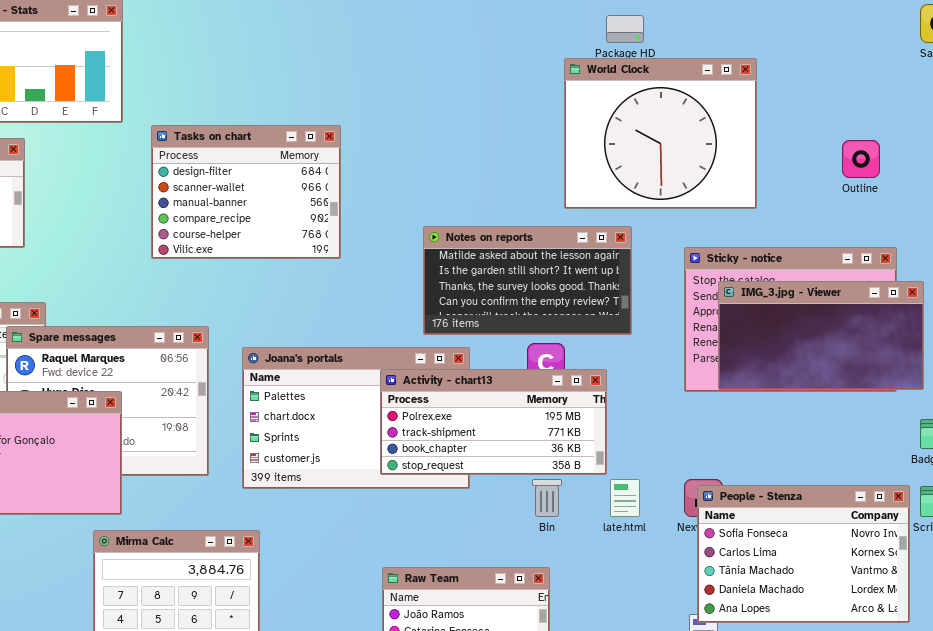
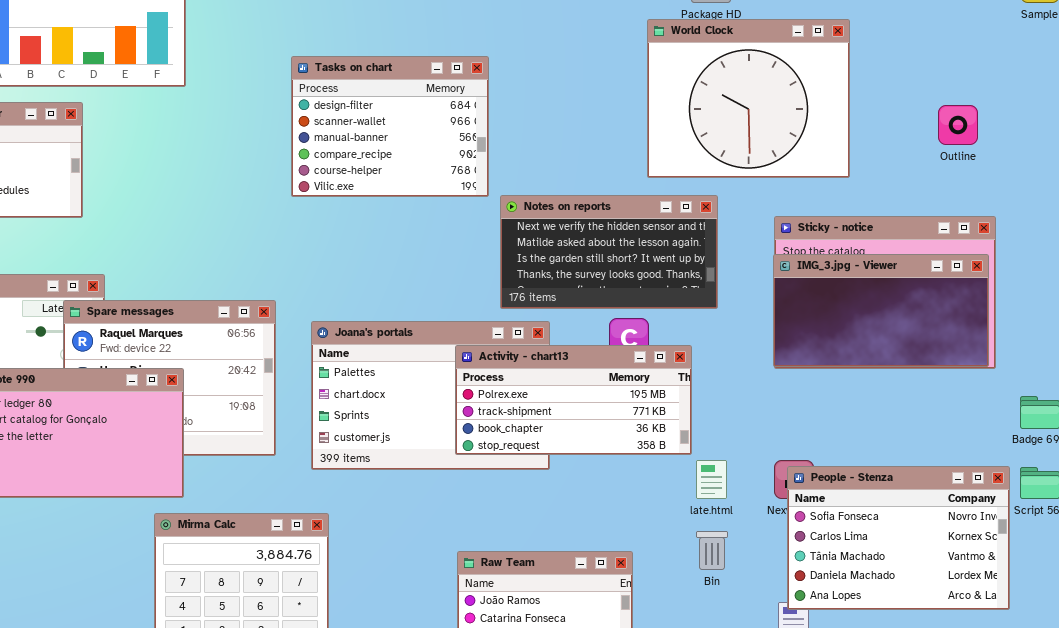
Tasks on chart: [151,125,341,259] -> [291,56,489,197], moved
Notes on reports: [423,226,632,335] -> [500,195,718,309], scrolled up 1 row
IMG_3.jpg - Viewer: [718,281,924,390] -> [773,254,989,367], moved
Bin: [532,479,562,517] -> [696,531,728,570], moved

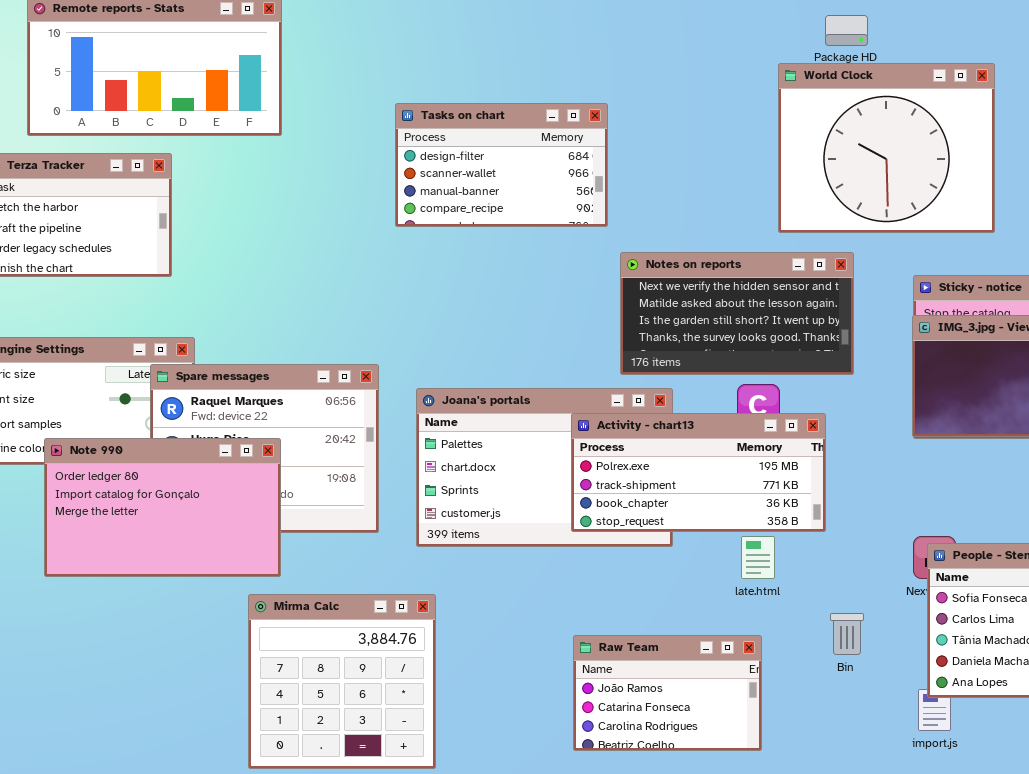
Tasks on chart: [291,56,489,197] -> [395,103,608,227], resized
late.html: [696,460,727,499] -> [741,536,775,579], moved

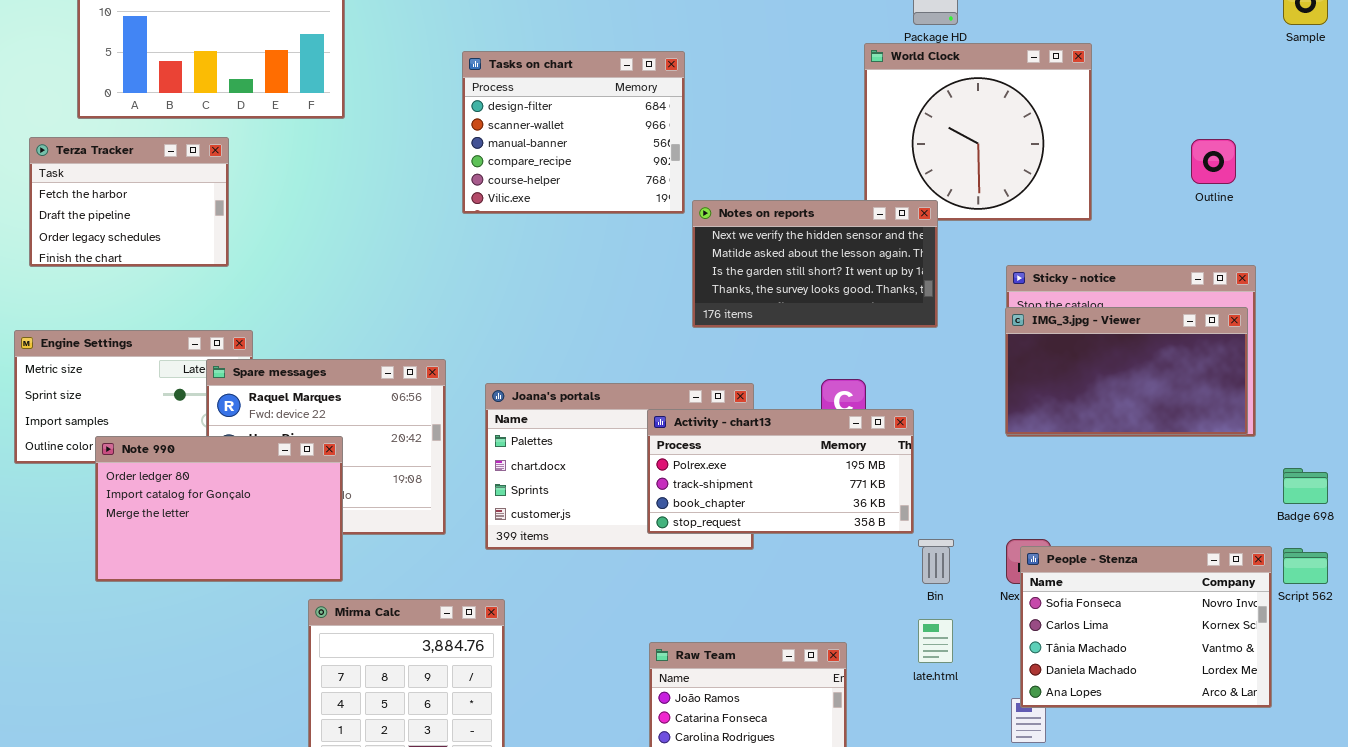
Tasks on chart: [395,103,608,227] -> [462,51,685,214], resized
Notes on reports: [620,252,854,375] -> [692,200,938,328], moved
late.html: [741,536,775,579] -> [918,619,953,663], moved
Bin: [830,613,864,655] -> [918,539,954,584], moved

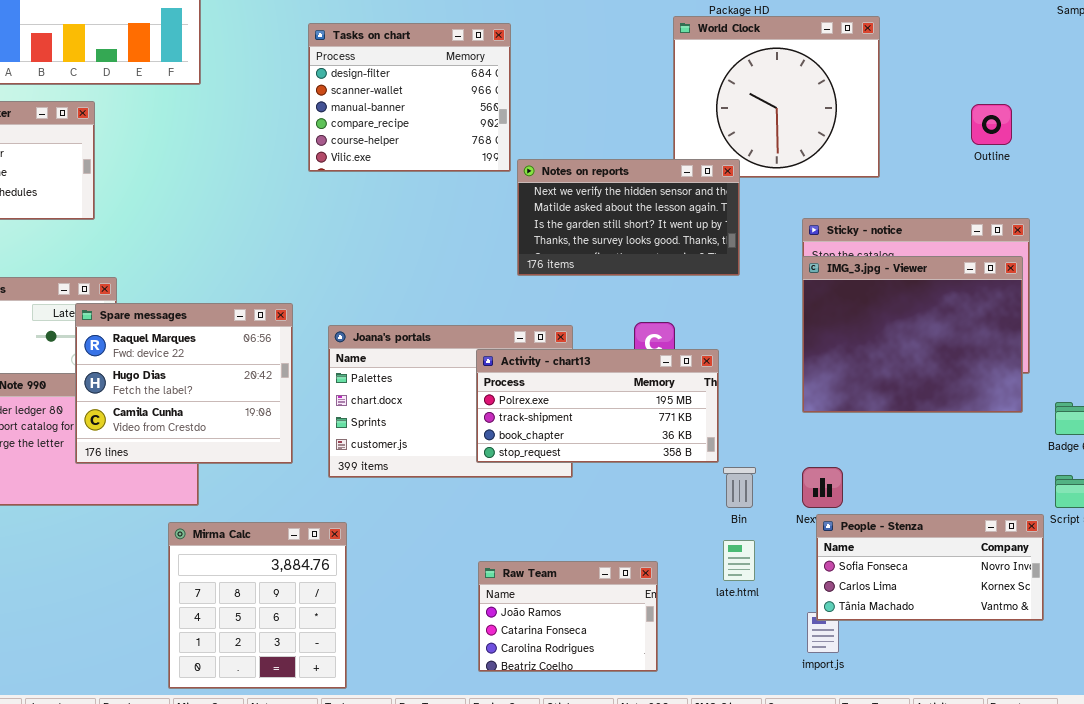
IMG_3.jpg - Viewer: [1005,307,1248,435] -> [802,256,1023,413], resized
Spare messages: [206,359,446,535] -> [75,303,293,464], raised
People - Stenza: [1020,546,1272,708] -> [816,514,1044,621], resized

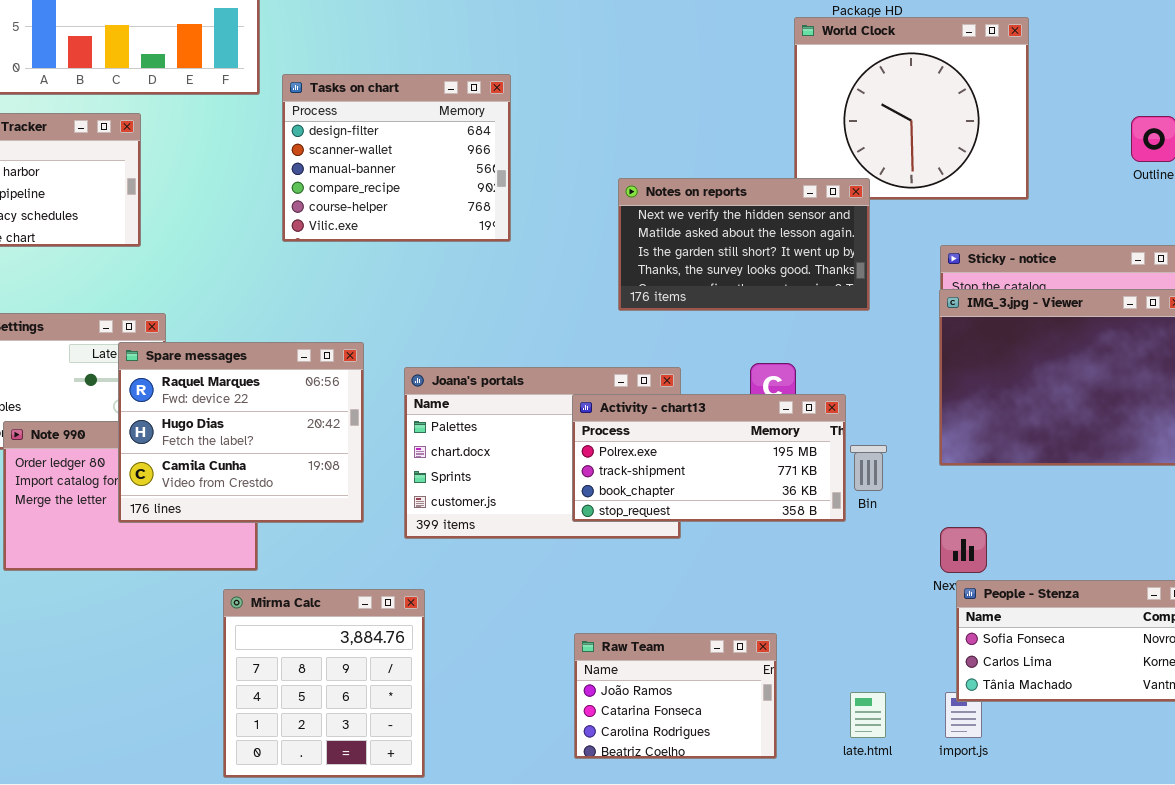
Tasks on chart: [308,23,511,172] -> [282,74,511,242], moved
Bin: [723,467,756,508] -> [850,445,887,491], moved
late.html: [723,540,755,581] -> [850,692,886,738], moved

